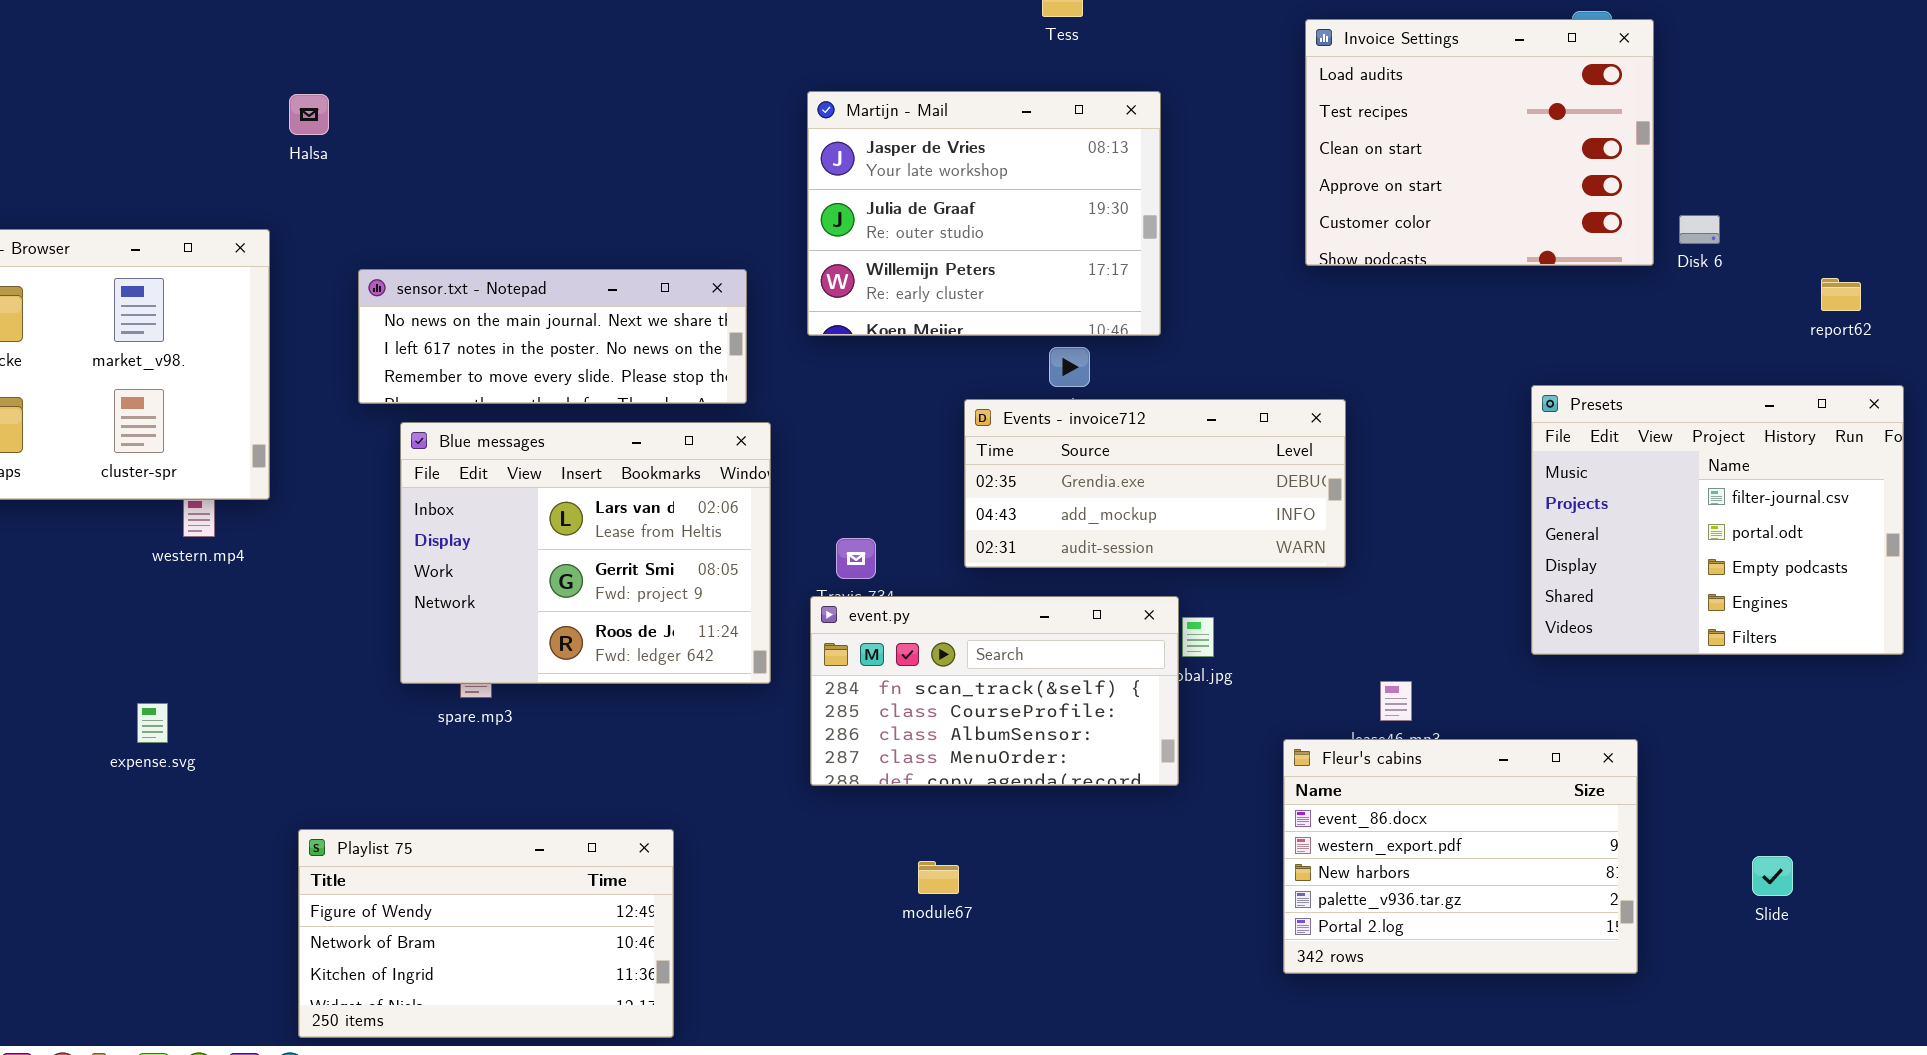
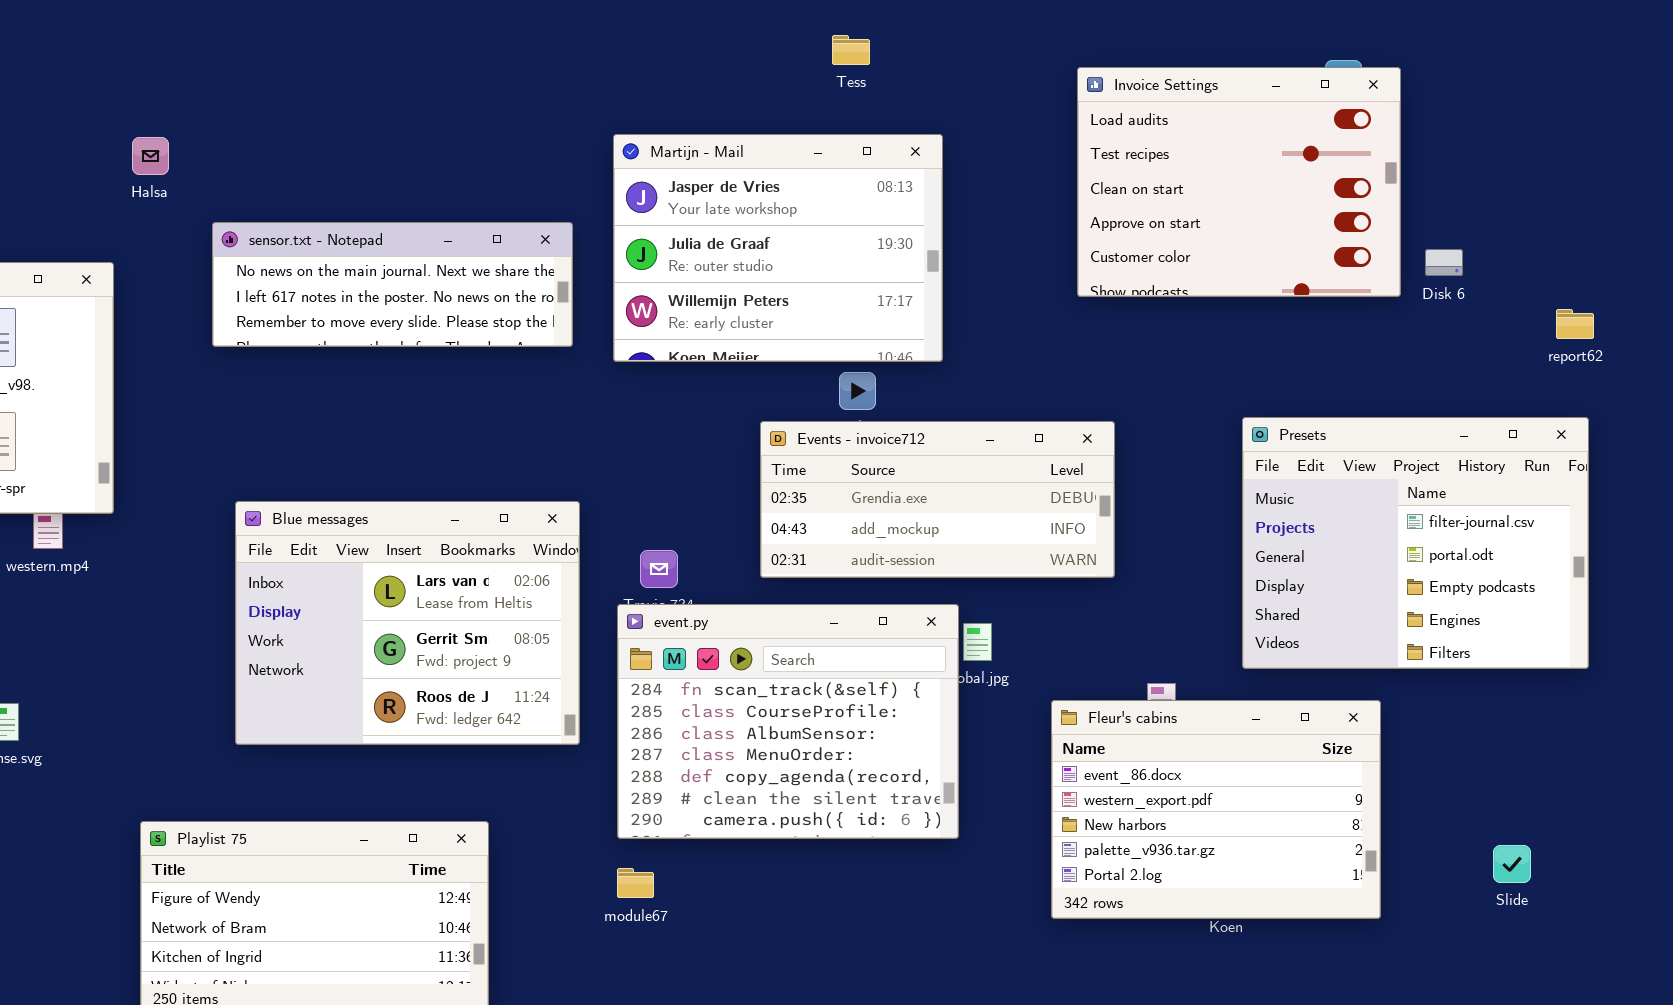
sensor.txt - Notepad: [358,269,747,404] -> [212,222,573,347], moved
Presets: [1531,385,1904,655] -> [1242,417,1589,669], moved
Blue messages: [400,422,771,684] -> [235,501,580,745], moved
event.py: [810,596,1179,786] -> [617,604,959,839], resized
Fleur's cabins: [1283,739,1638,974] -> [1051,700,1381,919], moved
module67: [918,861,959,894] -> [617,868,654,898], moved

